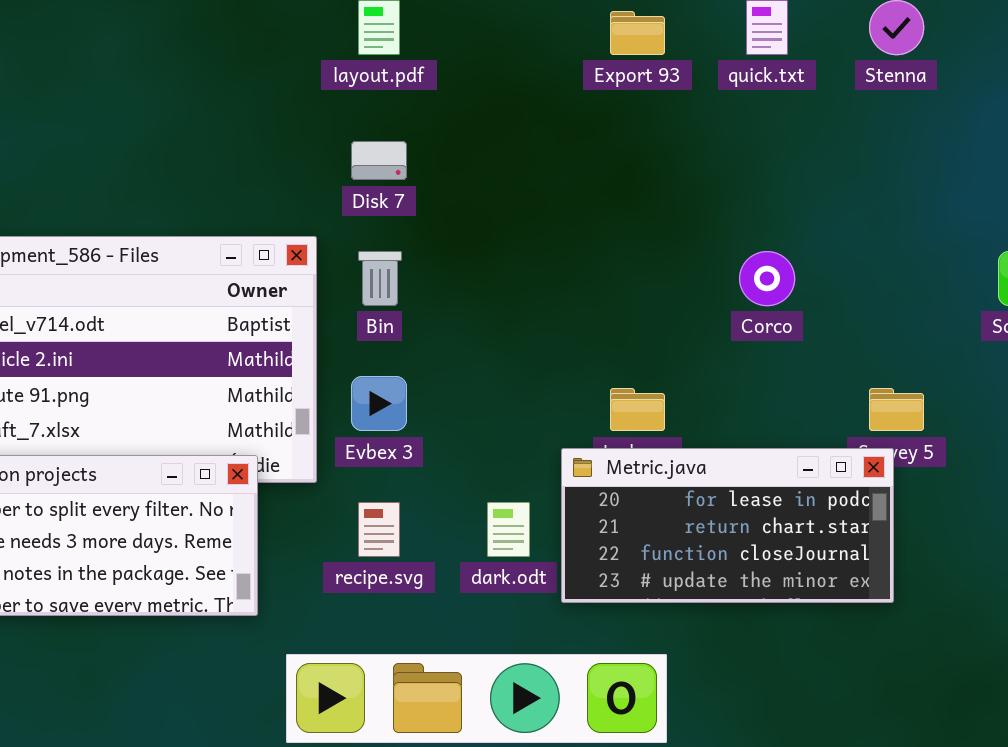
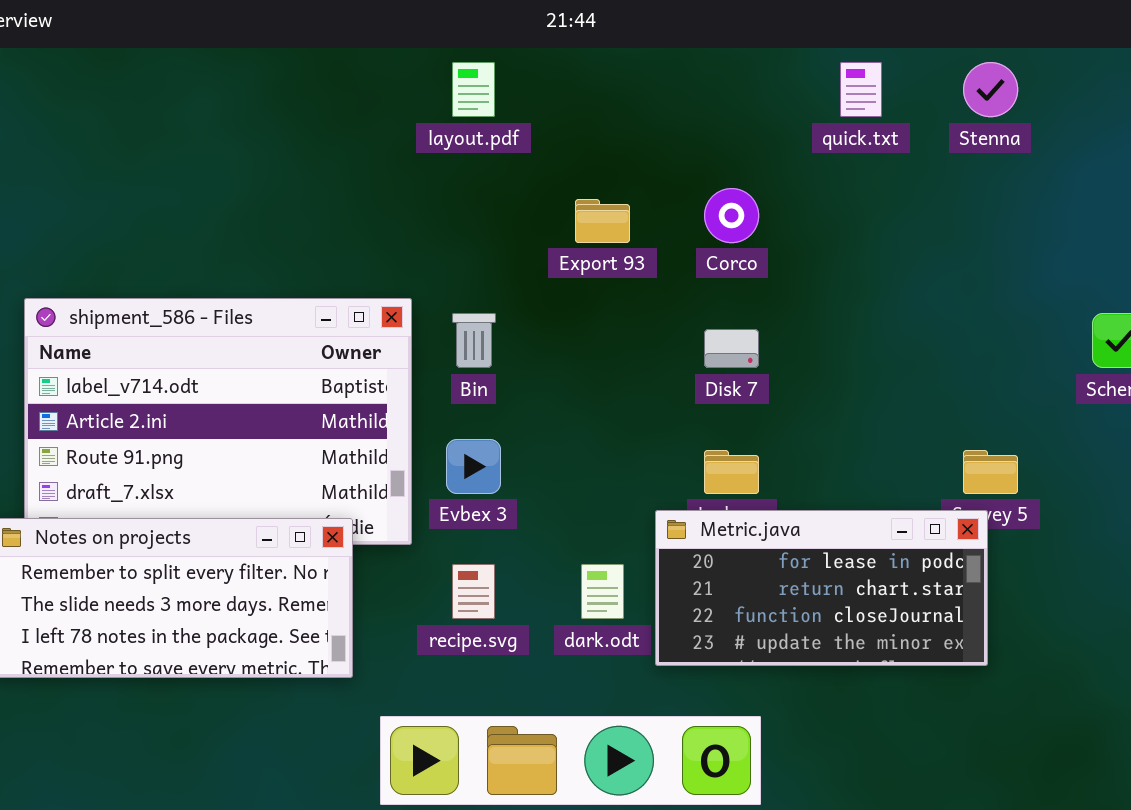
Export 93: [610,11,665,55] -> [575,199,630,243], moved
Disk 7: [351,141,407,180] -> [704,329,759,368], moved
Corco: [739,251,795,306] -> [704,188,759,243], moved

